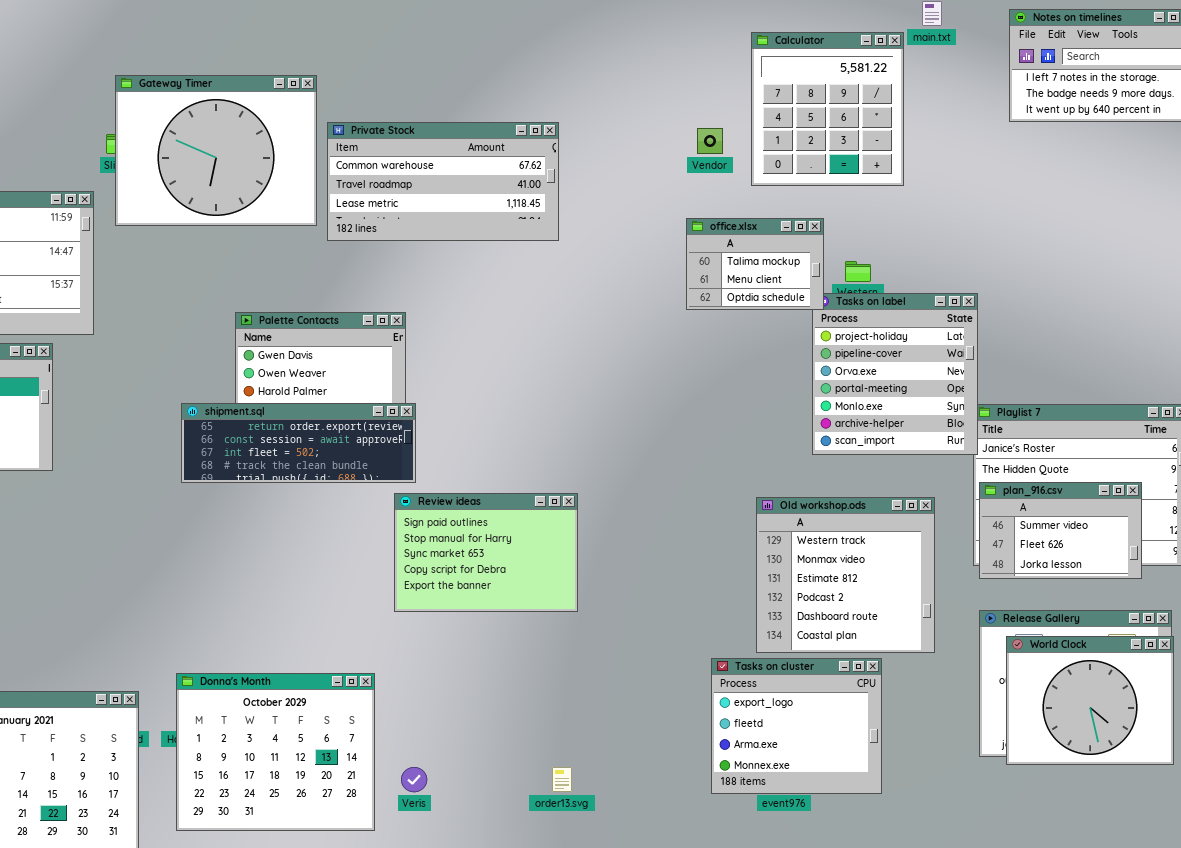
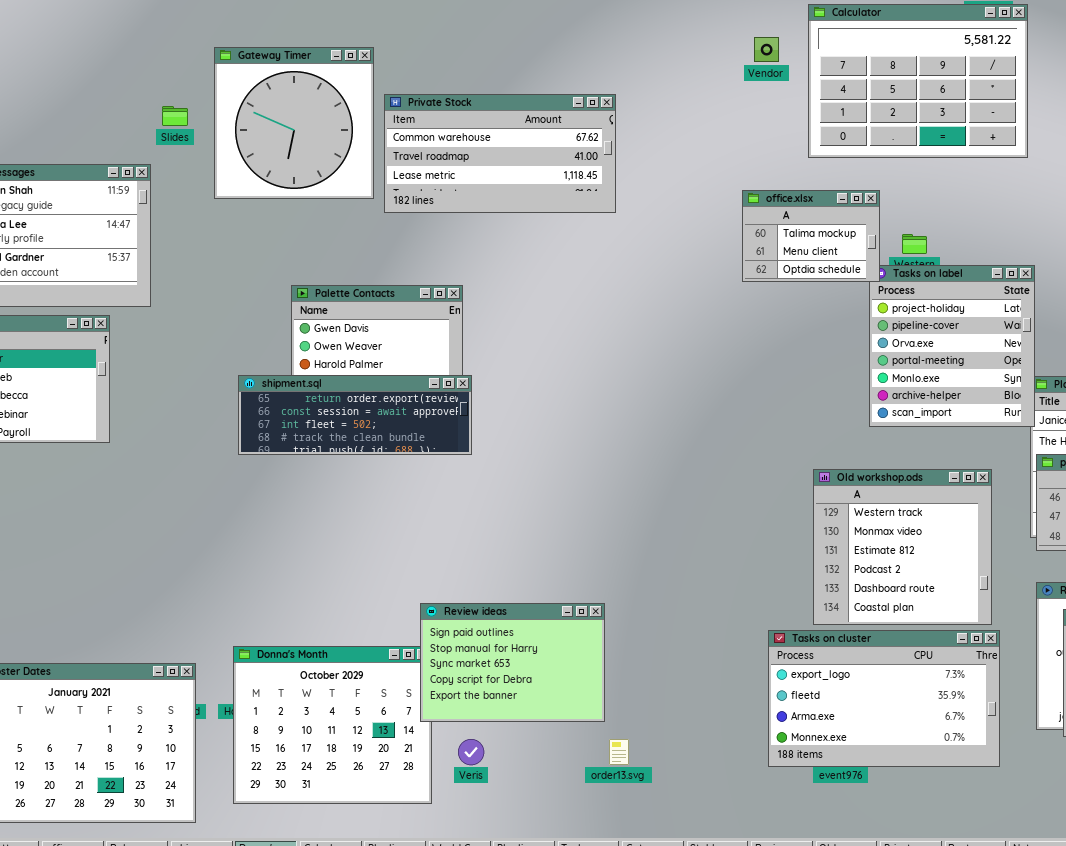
Calculator: [751,32,904,186] -> [808,4,1028,158], resized
Gateway Timer: [115,75,317,226] -> [214,47,374,199], resized
Vendor: [697,128,723,154] -> [754,37,779,62], moved
Review ideas: [394,493,578,612] -> [420,603,605,722], moved
Tasks on cluster: [711,658,882,794] -> [768,630,1000,767], resized

